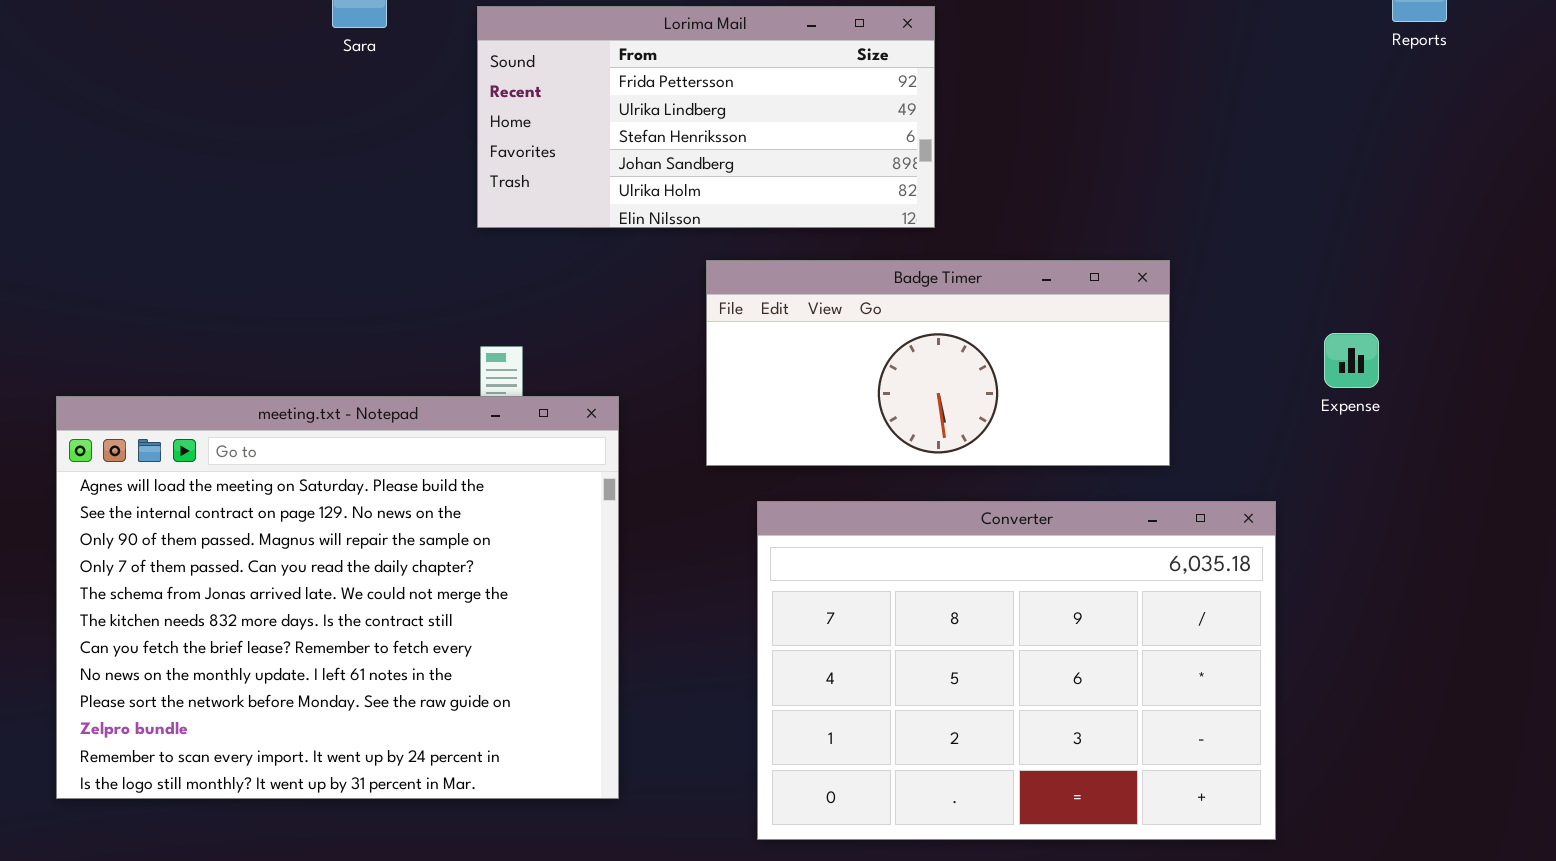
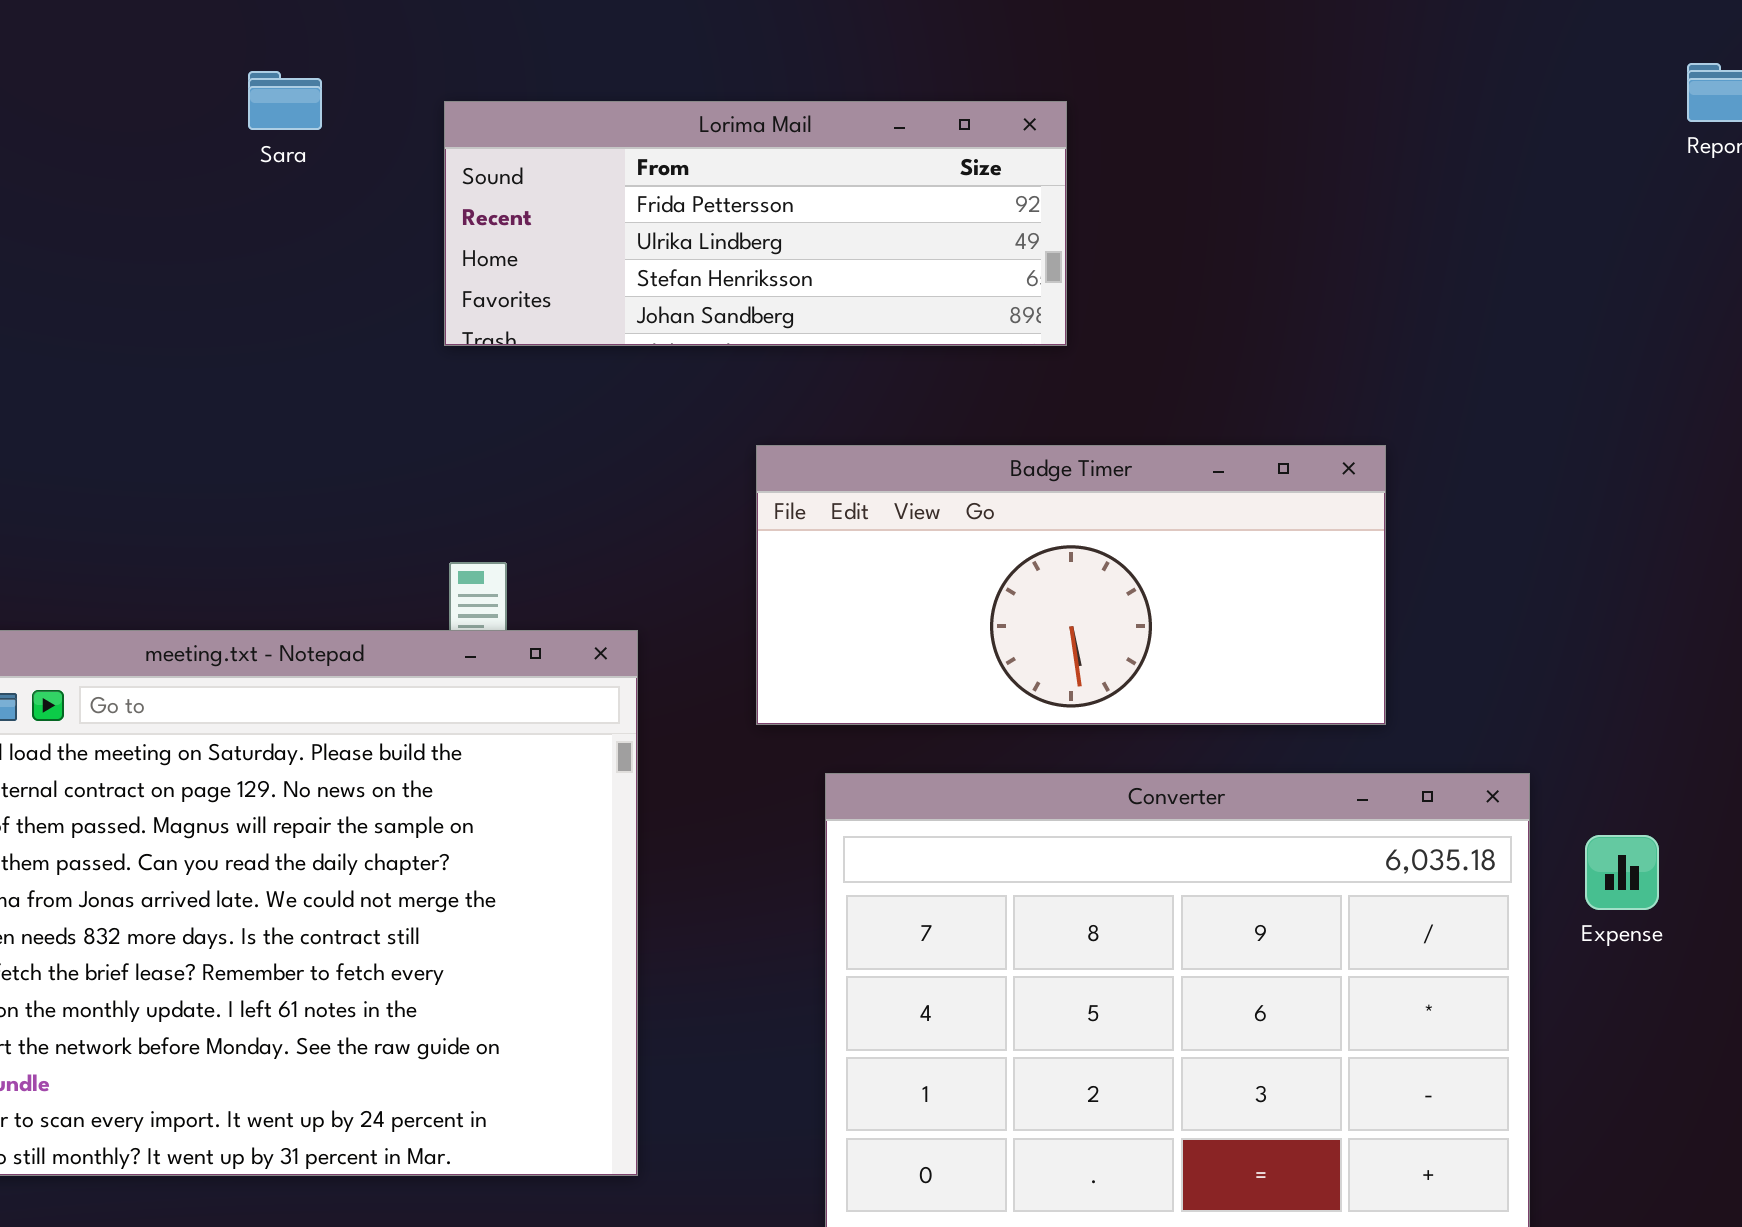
Lorima Mail: [477,6,935,228] -> [444,101,1067,346], resized
Expense: [1324,333,1379,388] -> [1585,835,1659,910], moved

